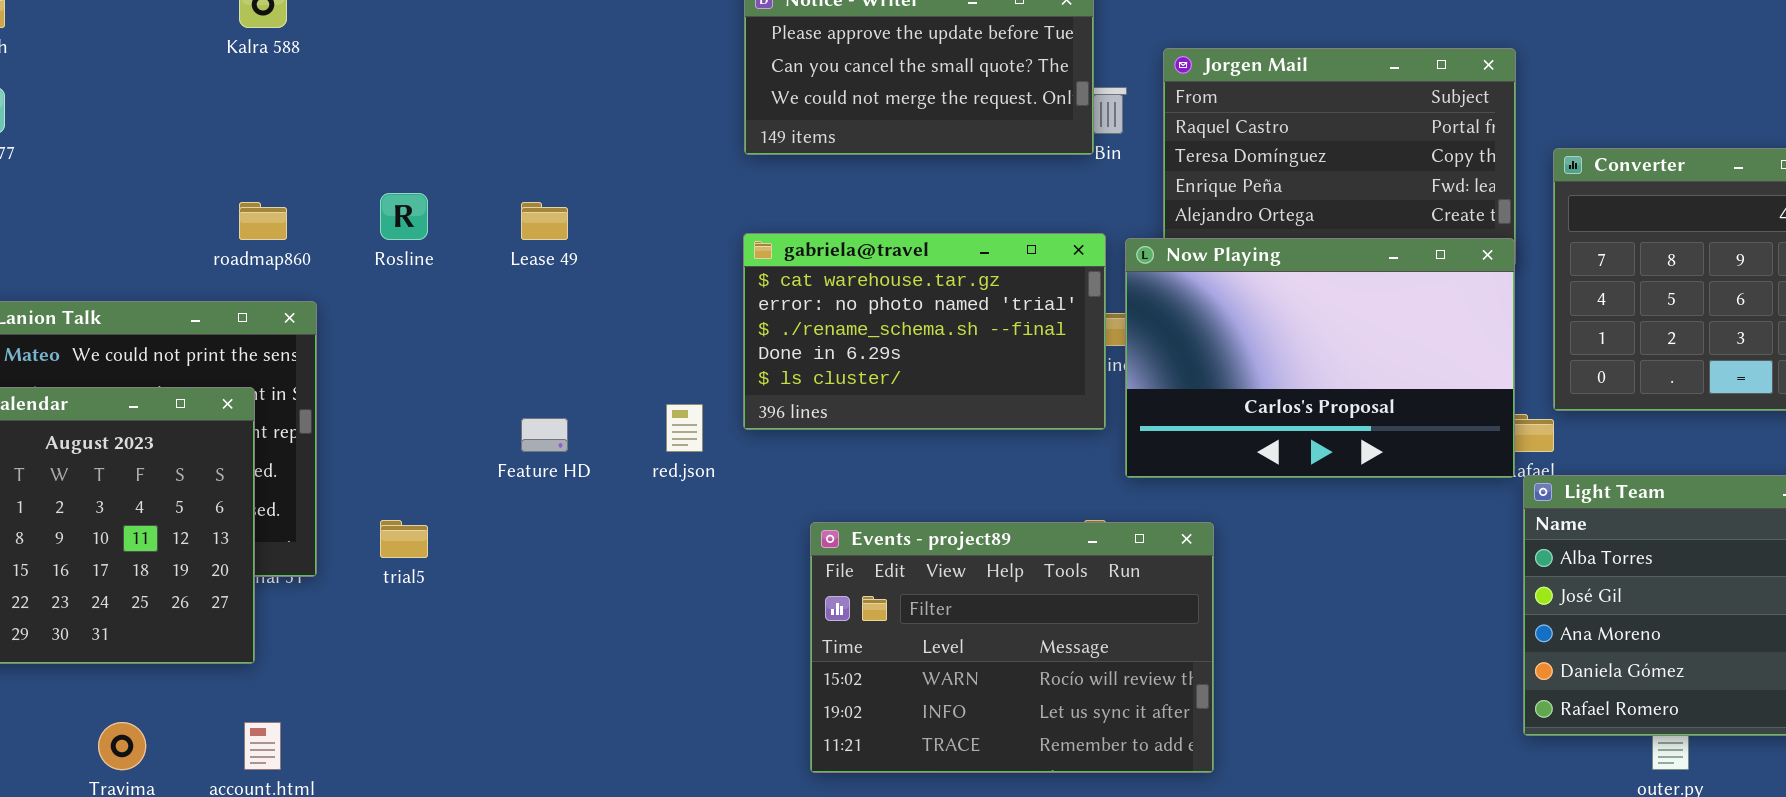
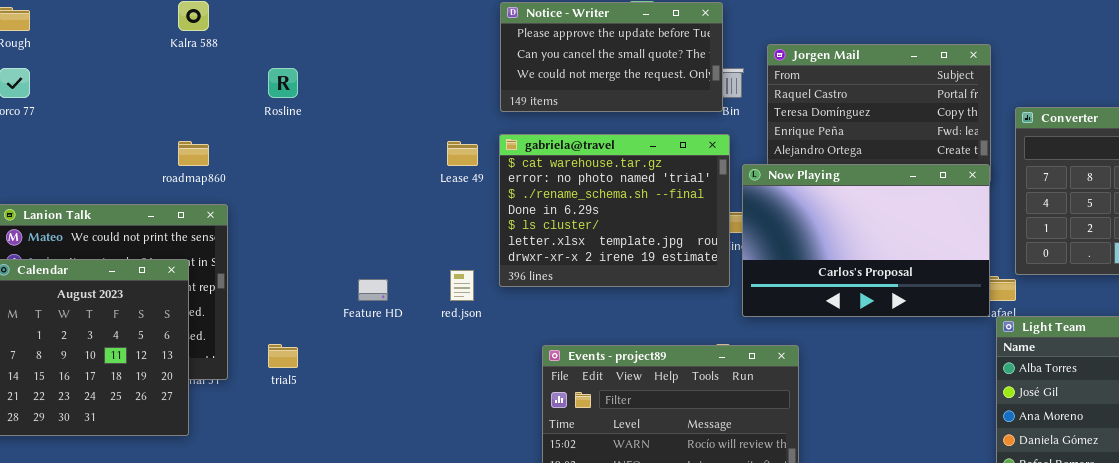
Rosline: [380,193,428,240] -> [268,68,298,98], moved
Lease 49: [521,202,568,240] -> [447,141,478,166], moved
gabriela@travel: [743,233,1106,430] -> [499,134,730,287], resized

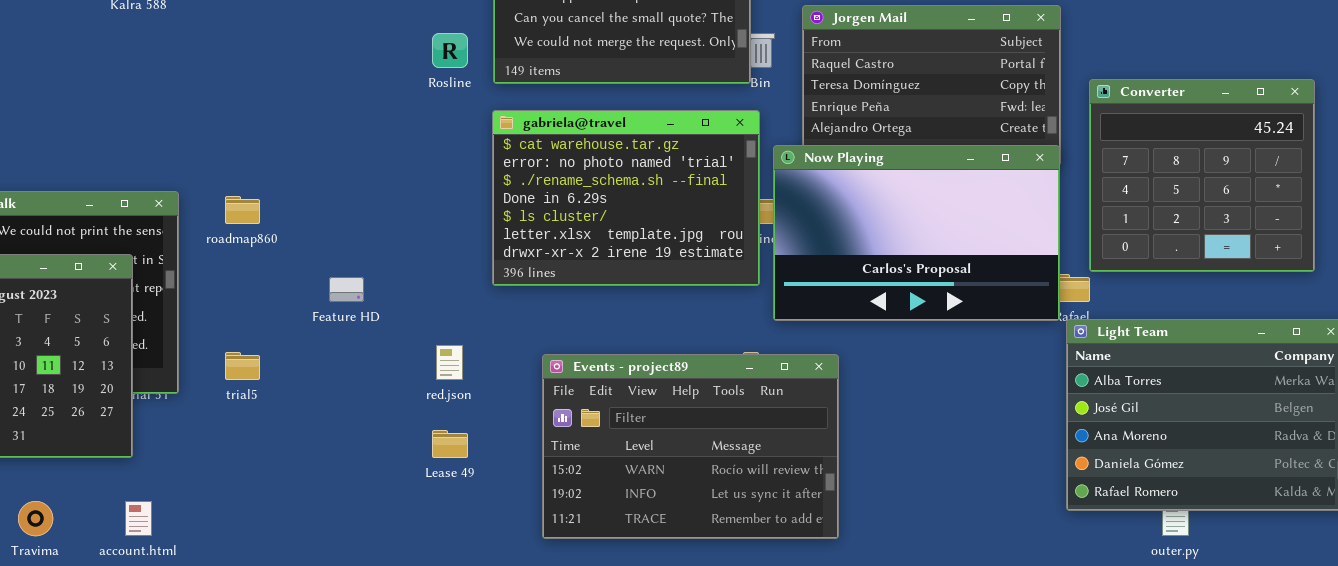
Rosline: [268,68,298,98] -> [432,33,468,68], moved
roadmap860: [178,141,209,166] -> [225,196,260,224], moved
Lease 49: [447,141,478,166] -> [432,430,468,458], moved
red.json: [450,270,474,301] -> [436,345,463,380], moved

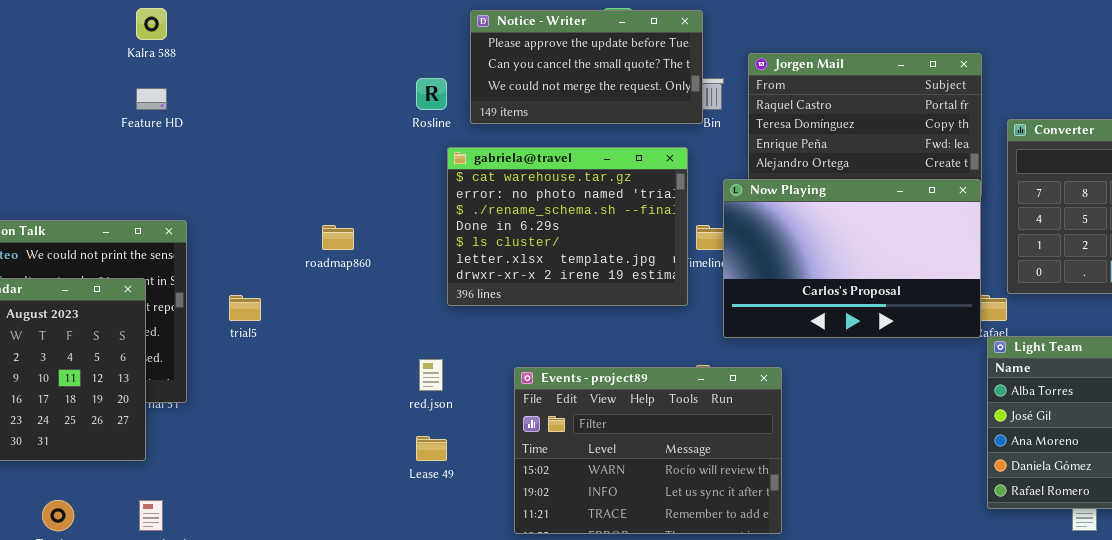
gabriela@travel: [492,110,760,286] -> [447,147,688,306], moved
roadmap860: [225,196,260,224] -> [322,225,354,250], moved
Feature HD: [329,277,364,302] -> [136,88,167,110], moved
trial5: [225,352,260,380] -> [229,295,261,321], moved

